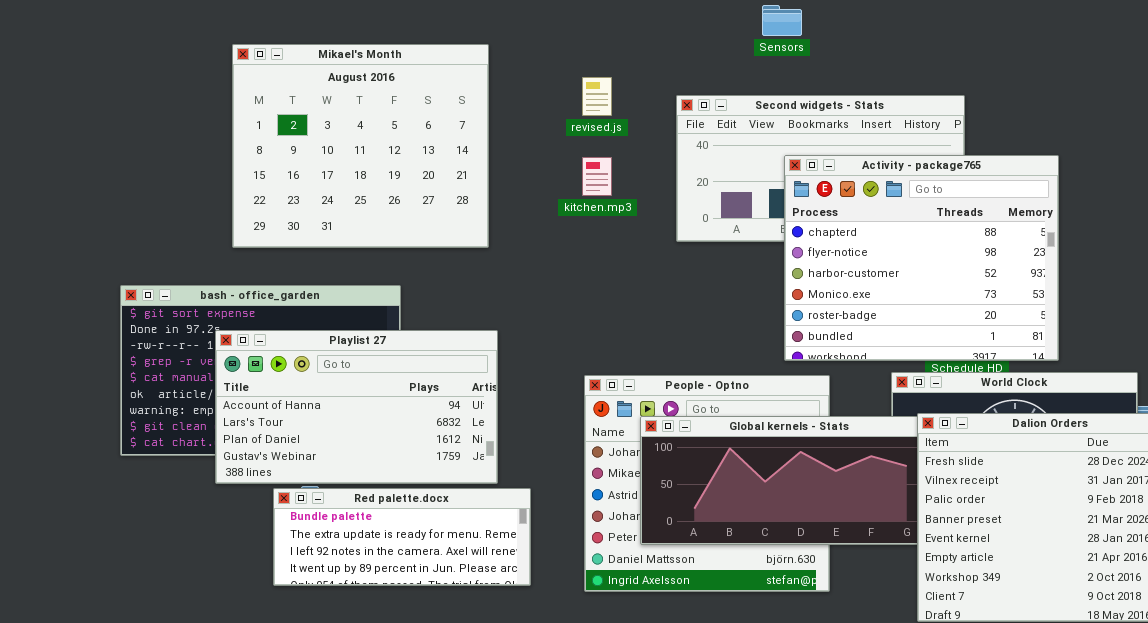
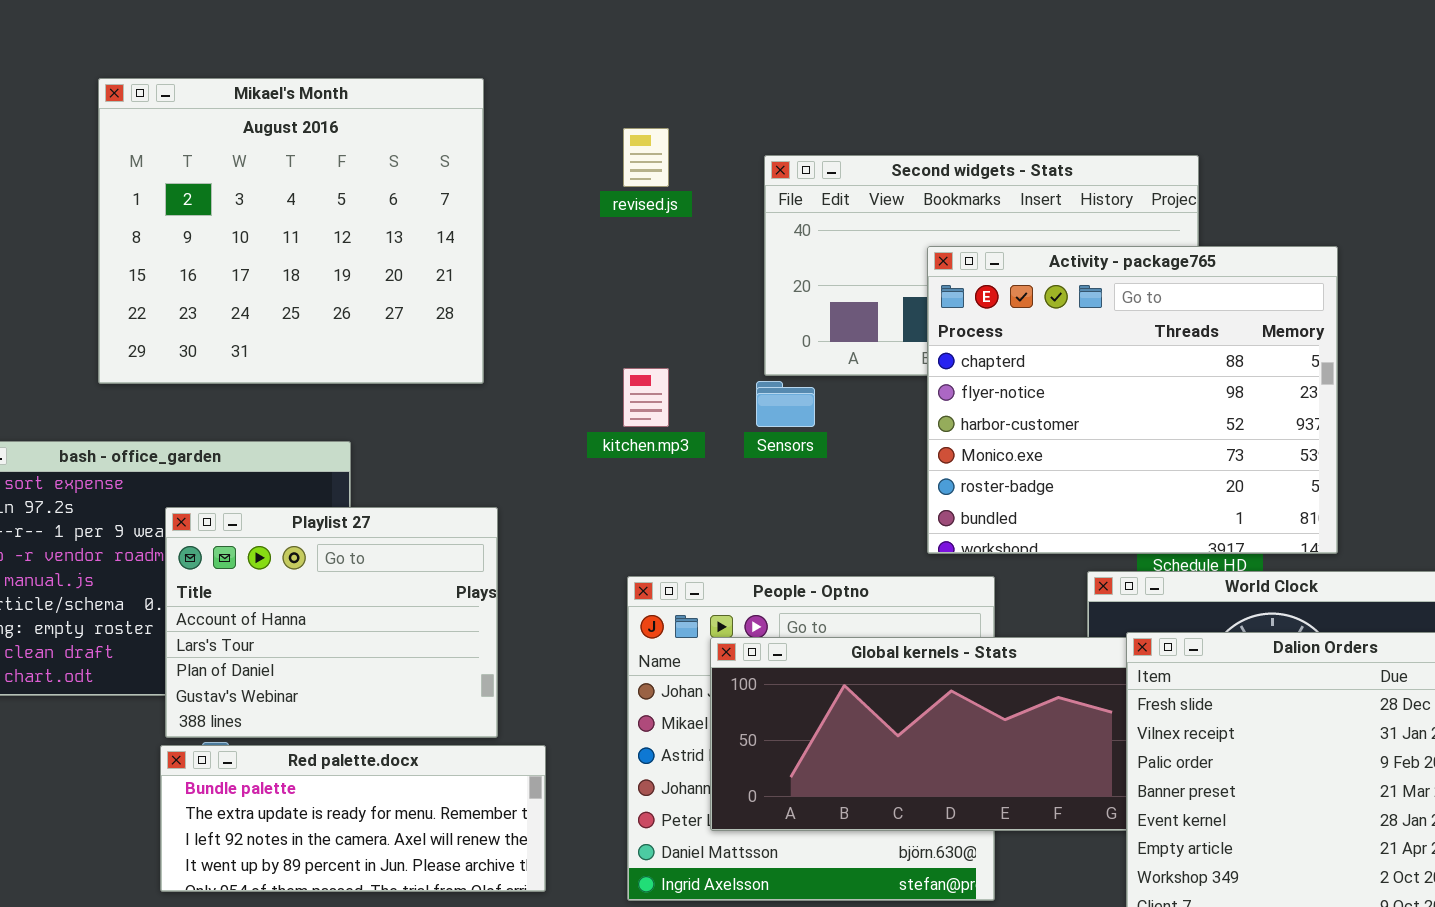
Sensors: [762,5,802,36] -> [756,381,815,427], moved
kitchen.mp3: [582,157,612,196] -> [623,368,669,427], moved
Playlist 27: [215,330,498,484] -> [165,507,498,738], resized

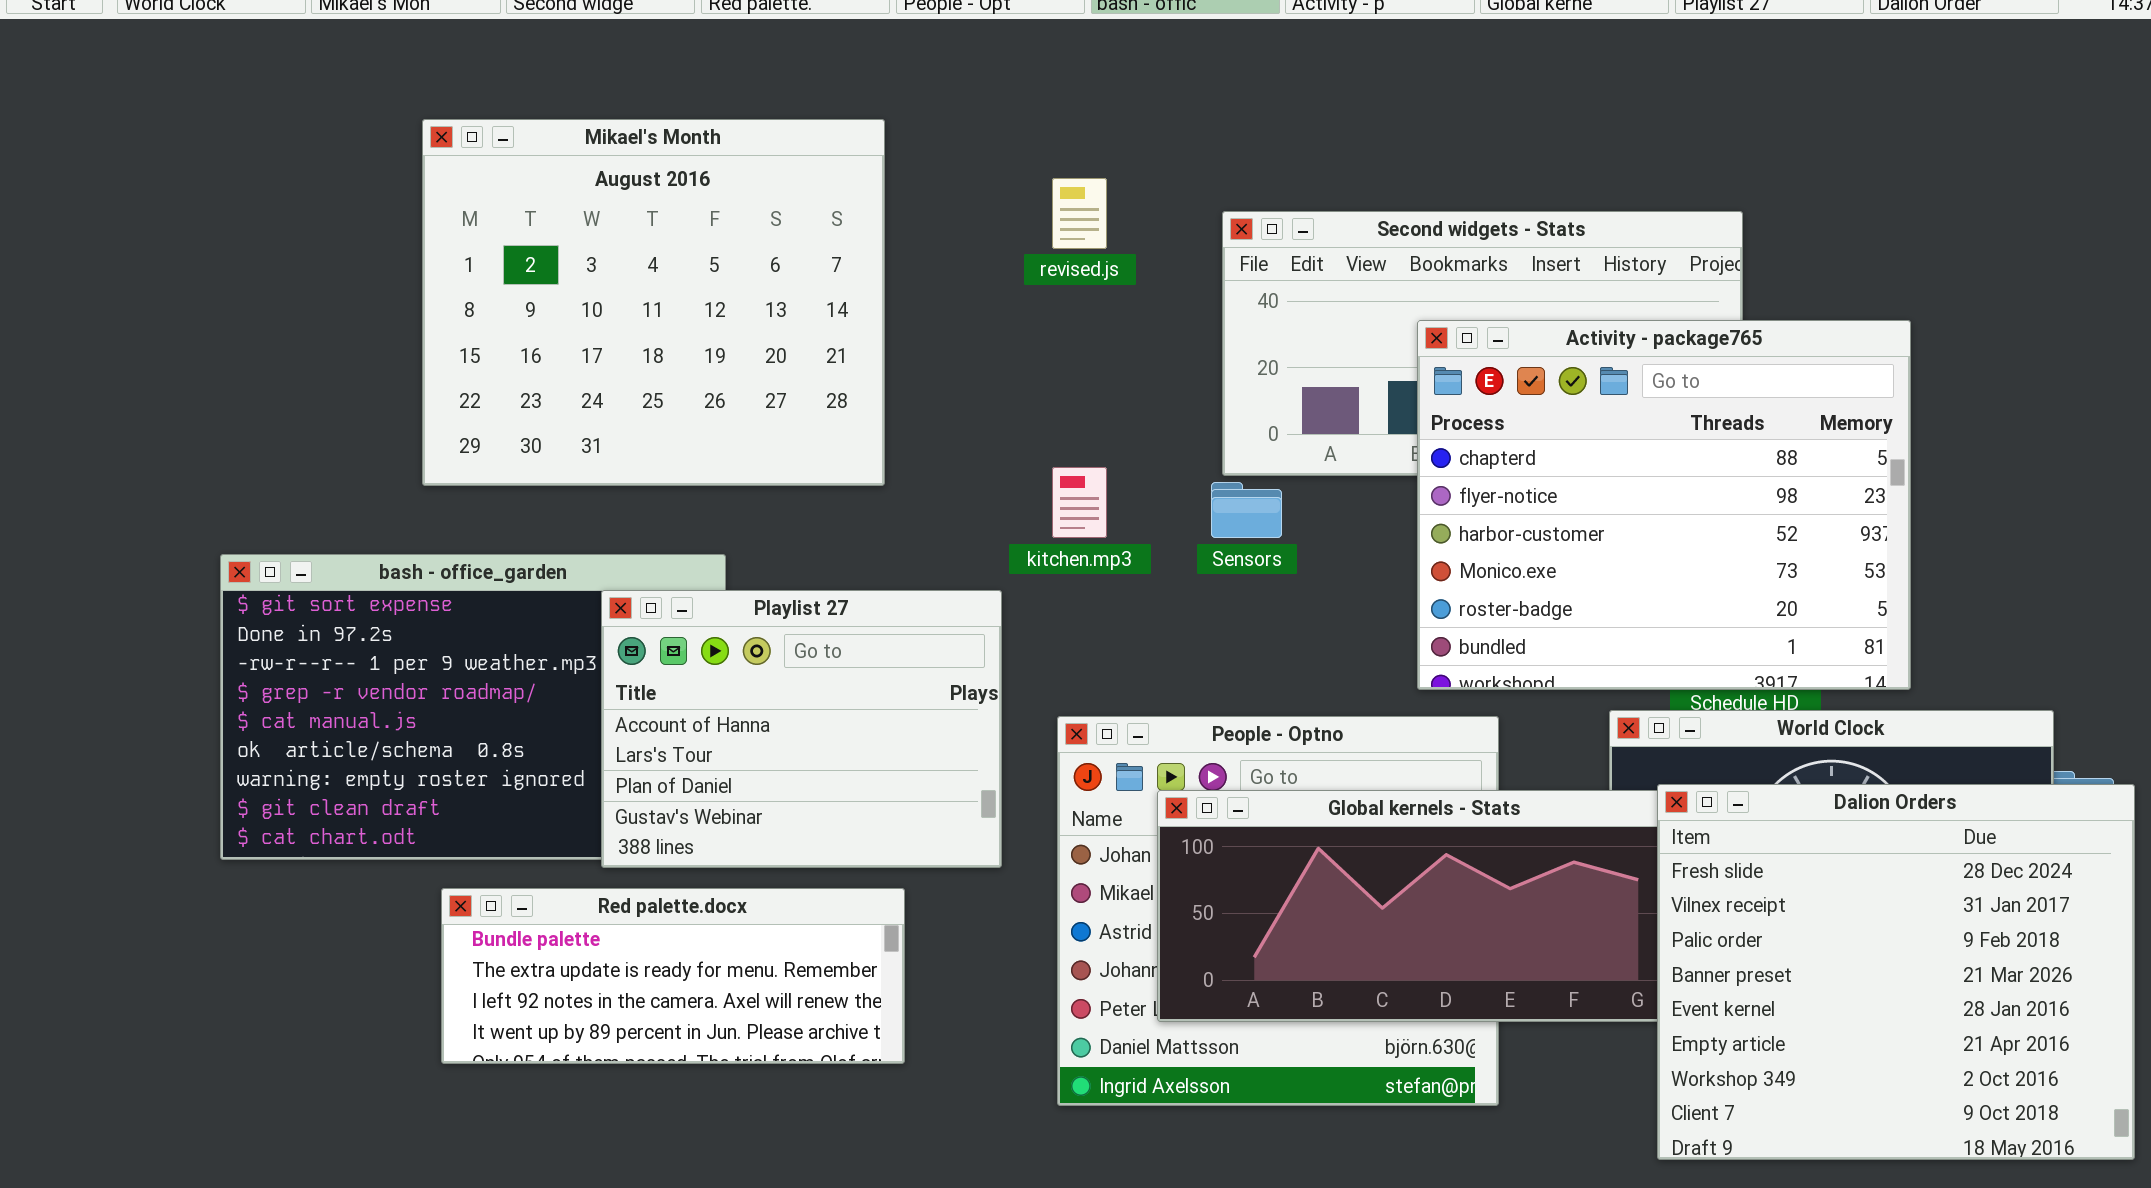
Playlist 27: [165,507,498,738] -> [601,590,1002,868], moved
Red palette.docx: [160,745,546,892] -> [441,888,905,1064], moved

